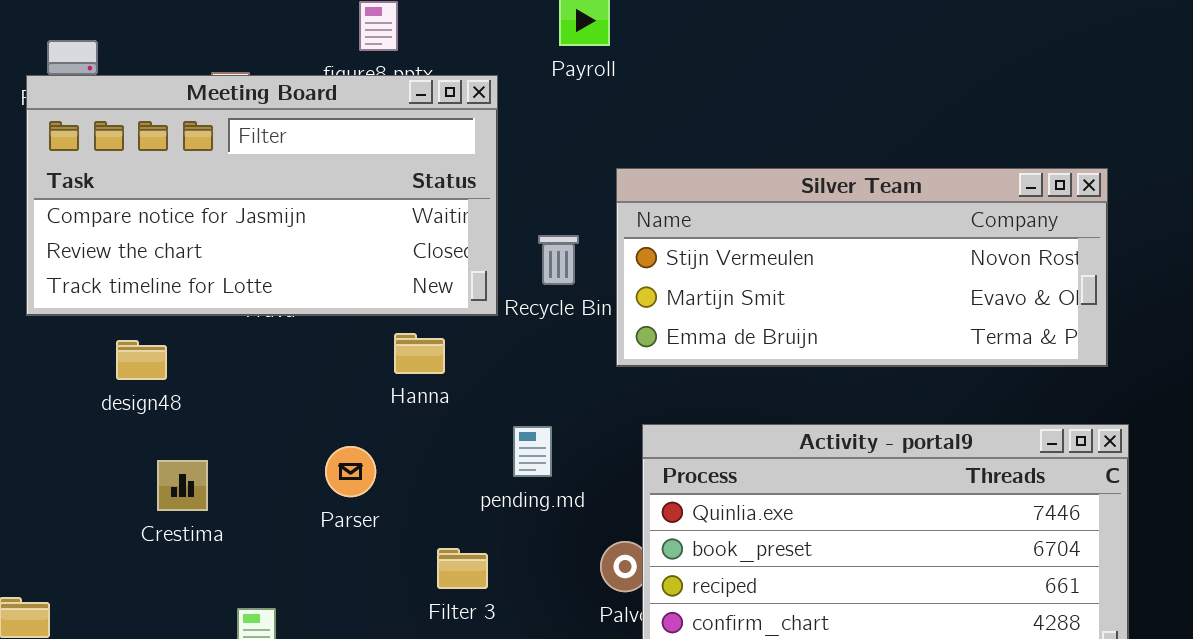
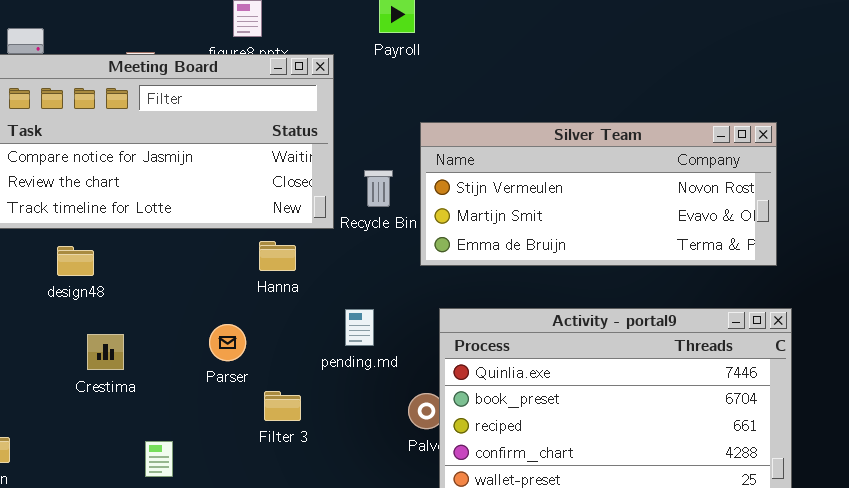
Filter 3: [437,548,488,589] -> [264,391,301,421], moved

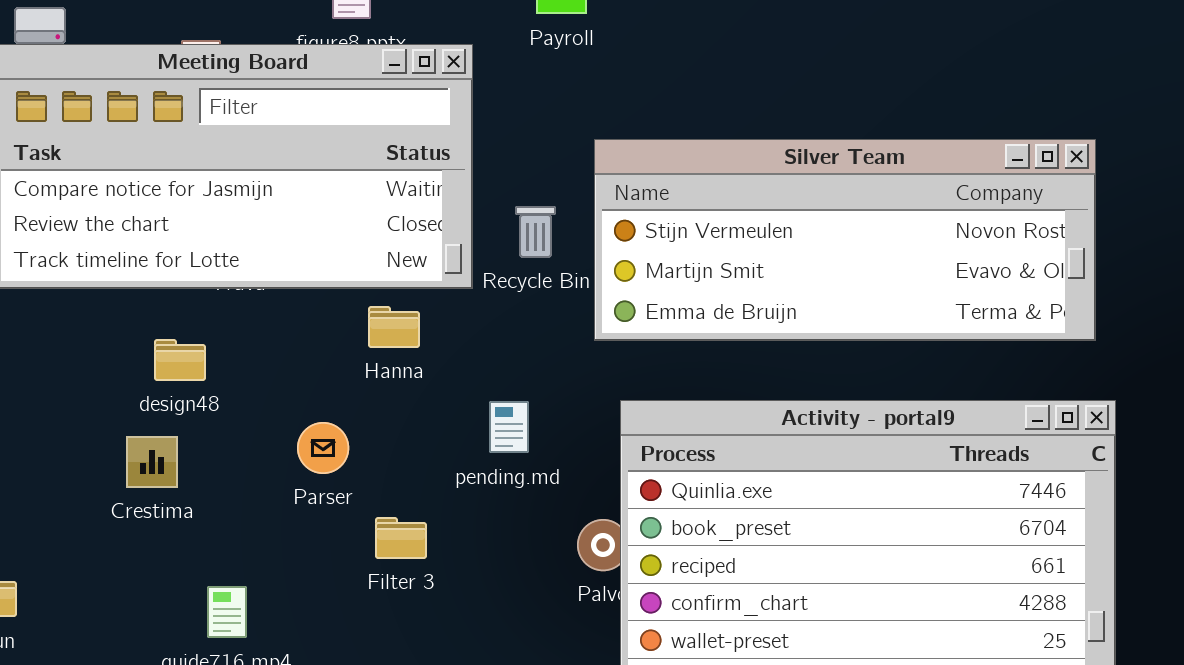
design48: [57,246,94,276] -> [154,339,206,381], moved

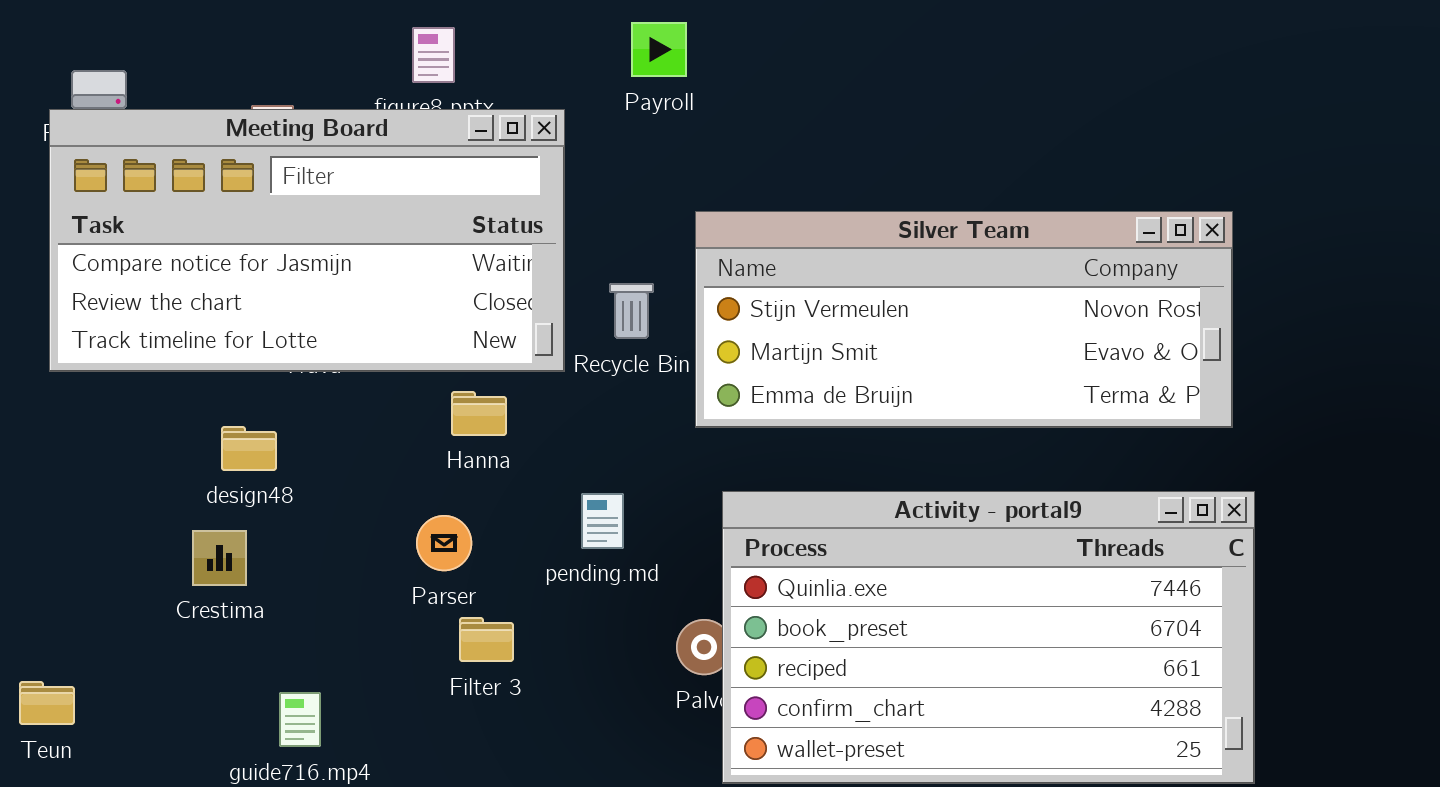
Parser: [297,422,349,474] -> [416,515,472,571], moved

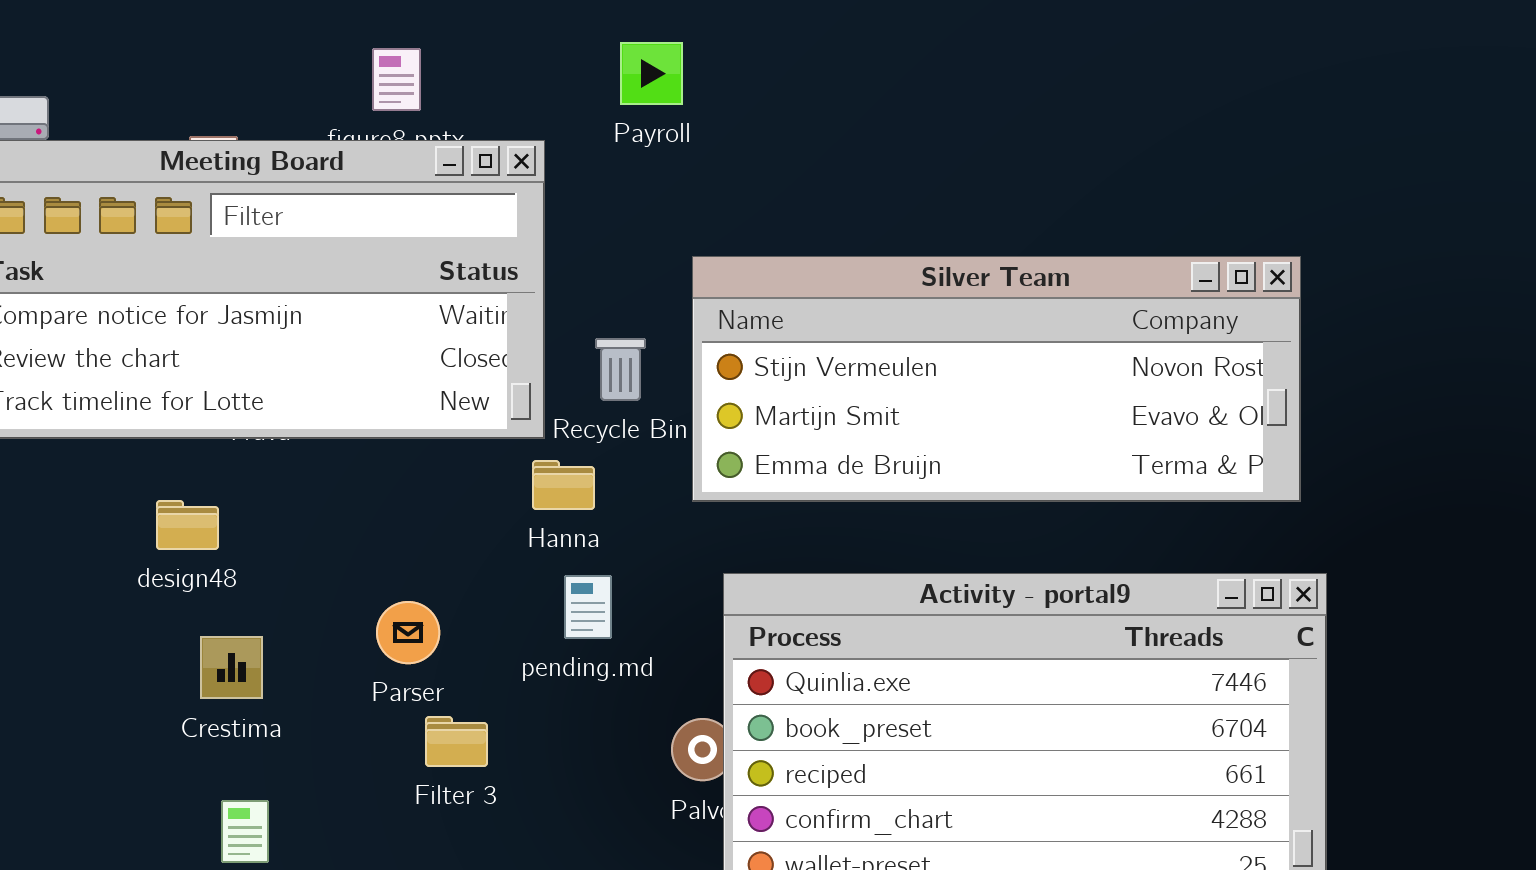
Hanna: [451,391,507,436] -> [532,460,595,510], moved
Crestima: [192,530,247,586] -> [200,636,263,699], moved

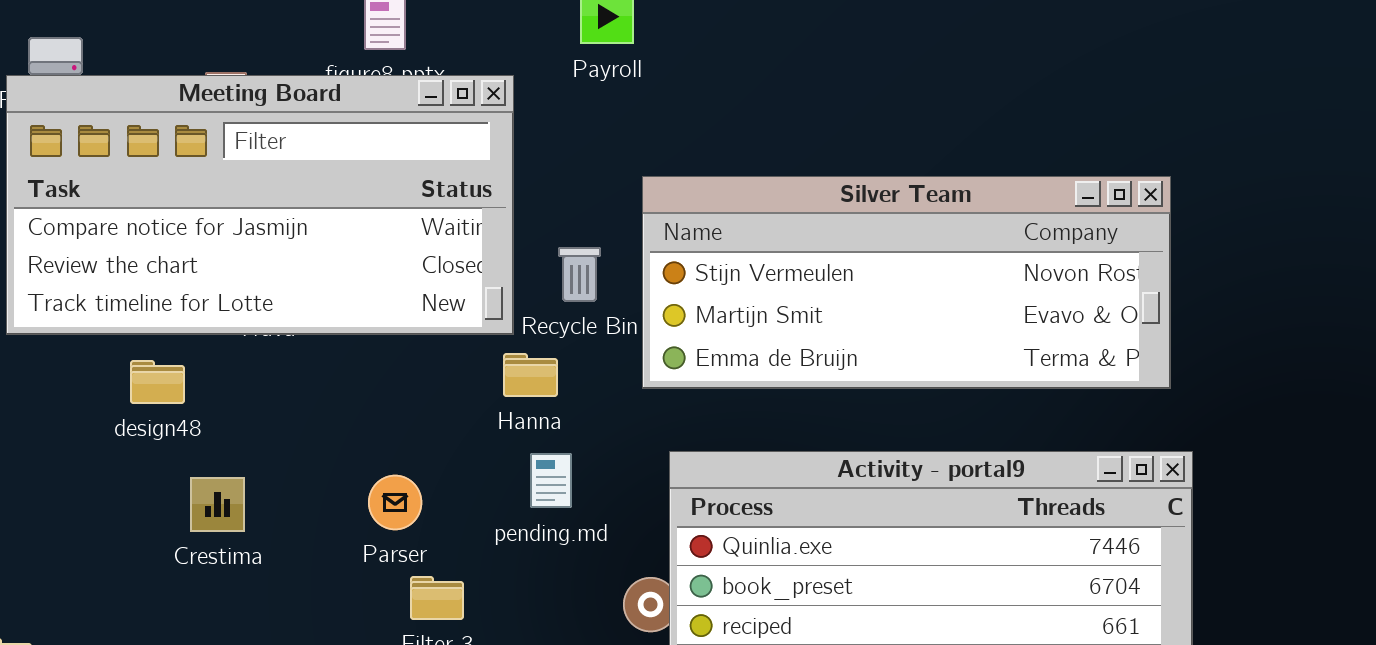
design48: [156,500,219,550] -> [130,360,185,404], moved
Crestima: [200,636,263,699] -> [190,477,245,532], moved

